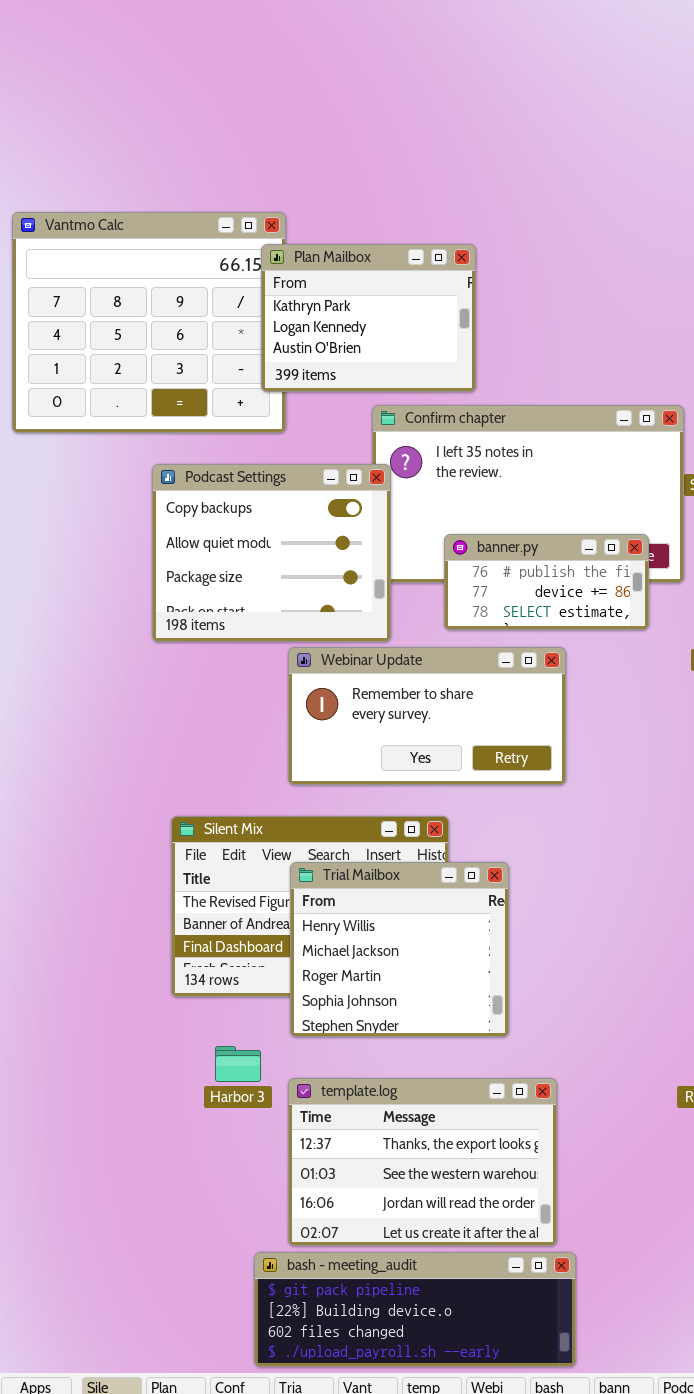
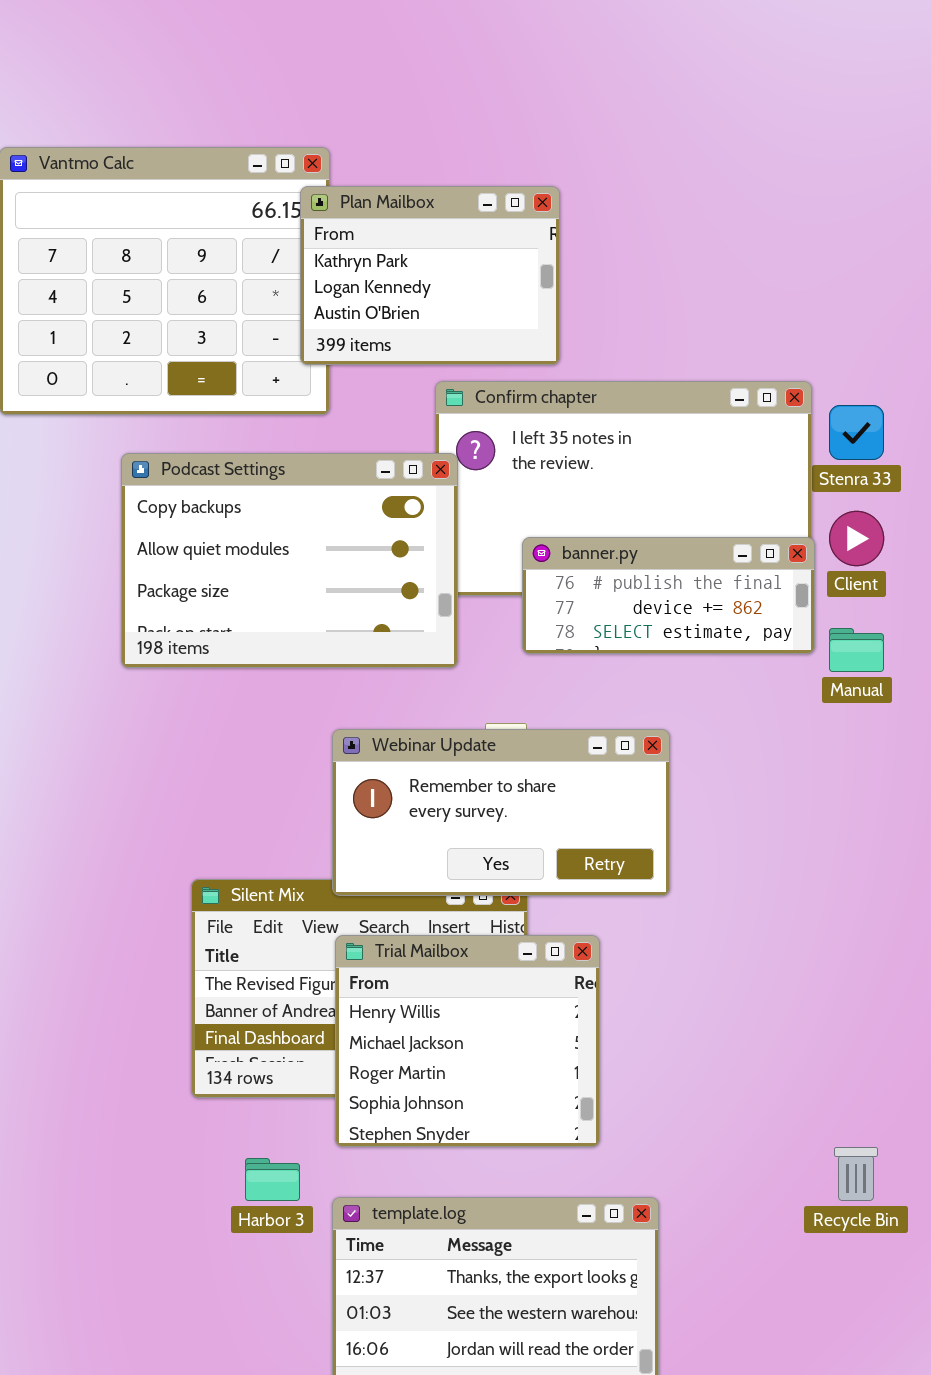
Podcast Settings: [152,464,391,642] -> [121,453,458,668], resized
banner.py: [444,534,649,630] -> [522,537,815,654], resized
Webinar Update: [288,647,566,785] -> [332,729,670,896], moved

